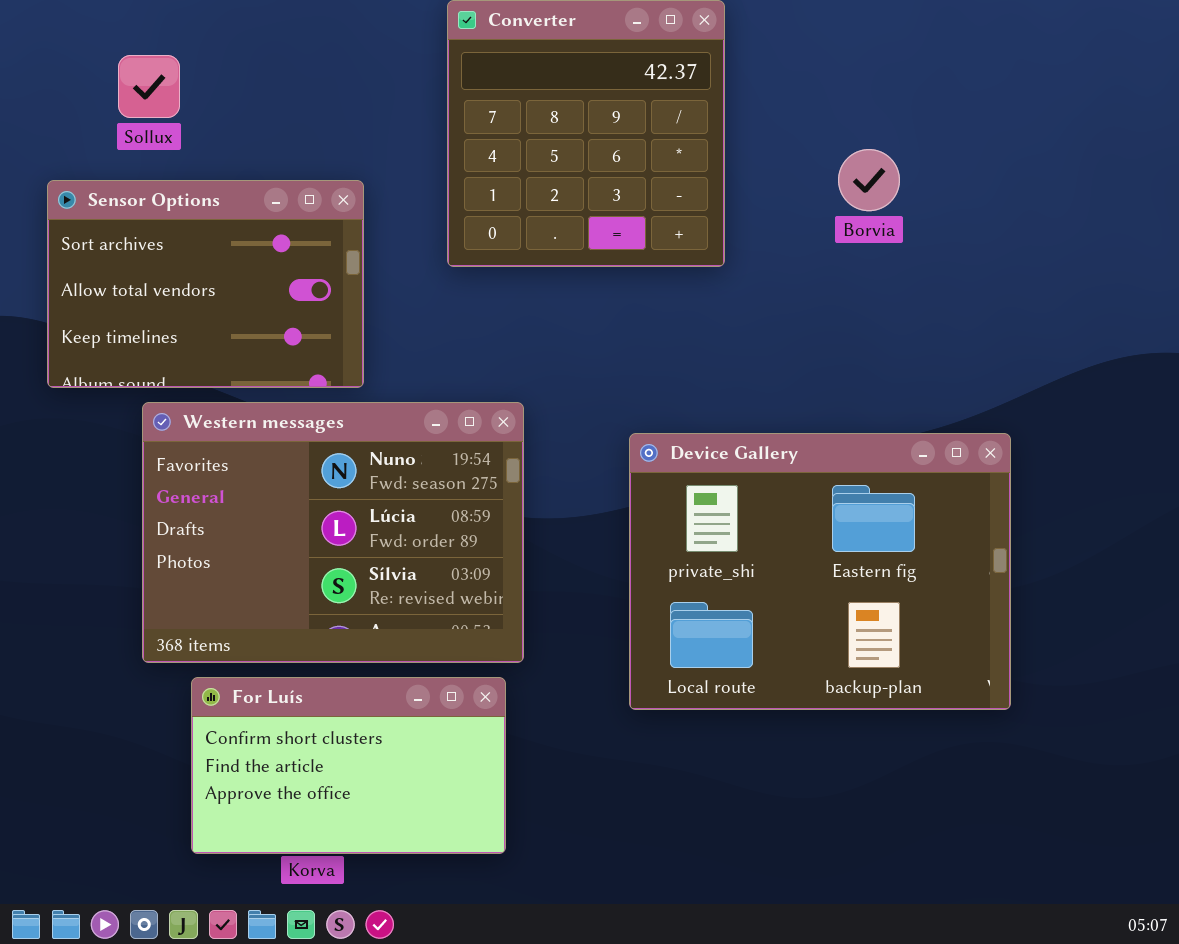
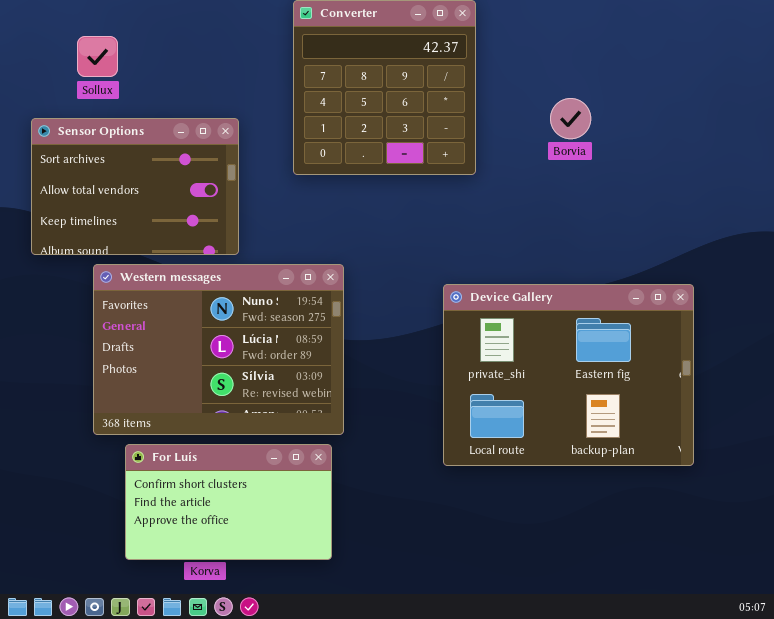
Device Gallery: [629,433,1011,710] -> [443,284,694,466], moved

